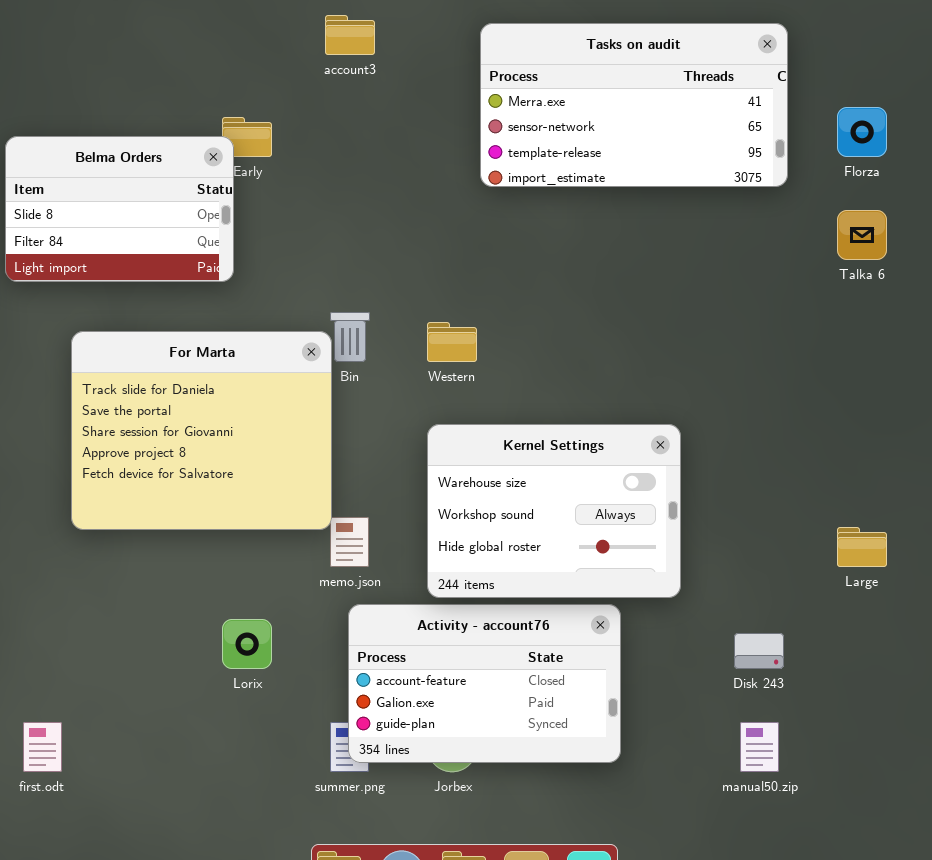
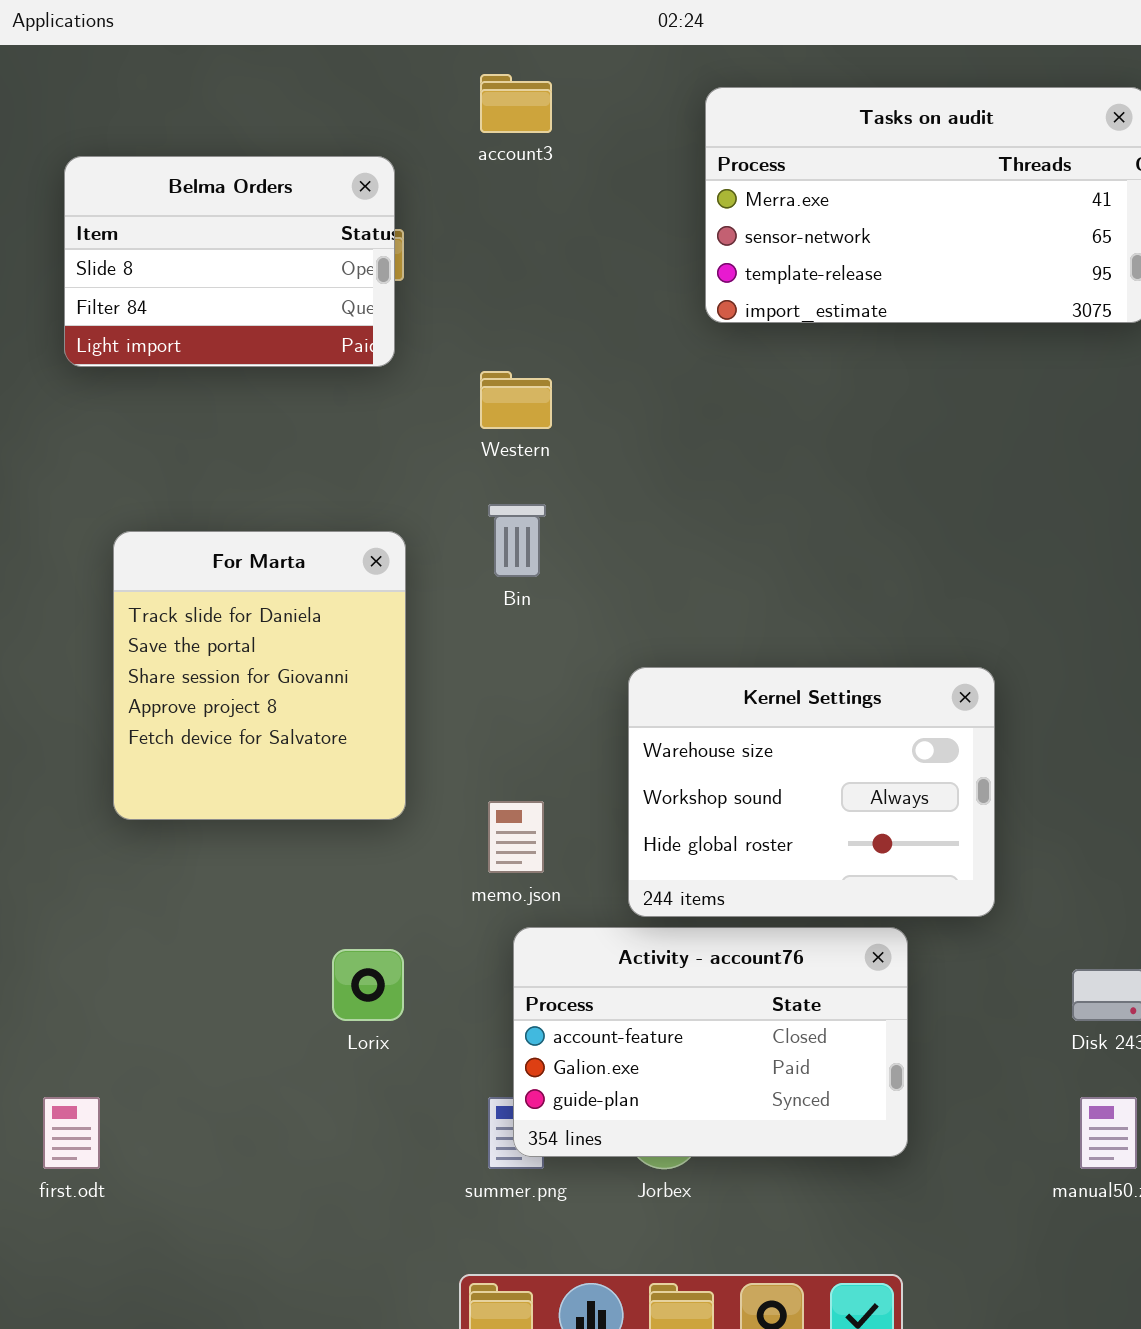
Belma Orders: [5,136,234,282] -> [64,156,395,367], moved
Western: [427,322,477,362] -> [480,371,552,429], moved
For Marta: [71,331,332,530] -> [113,531,406,820], resized

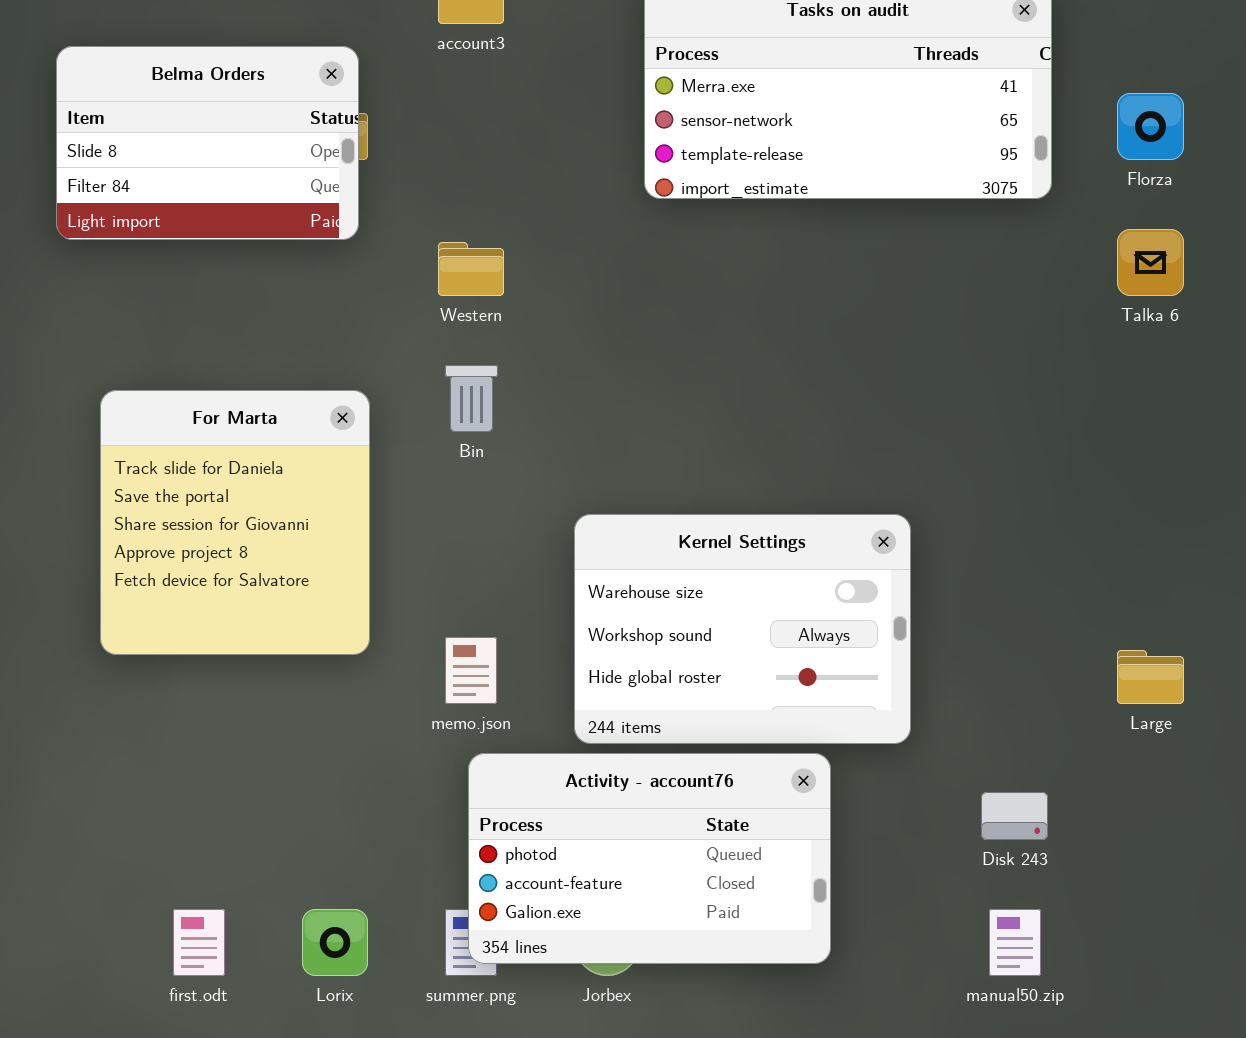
Activity - account76: [513,927,908,1157] -> [468,753,831,964], scrolled up 1 row
Lorix: [332,949,404,1021] -> [302,909,368,976], moved
first.odt: [43,1097,100,1169] -> [173,909,225,976], moved

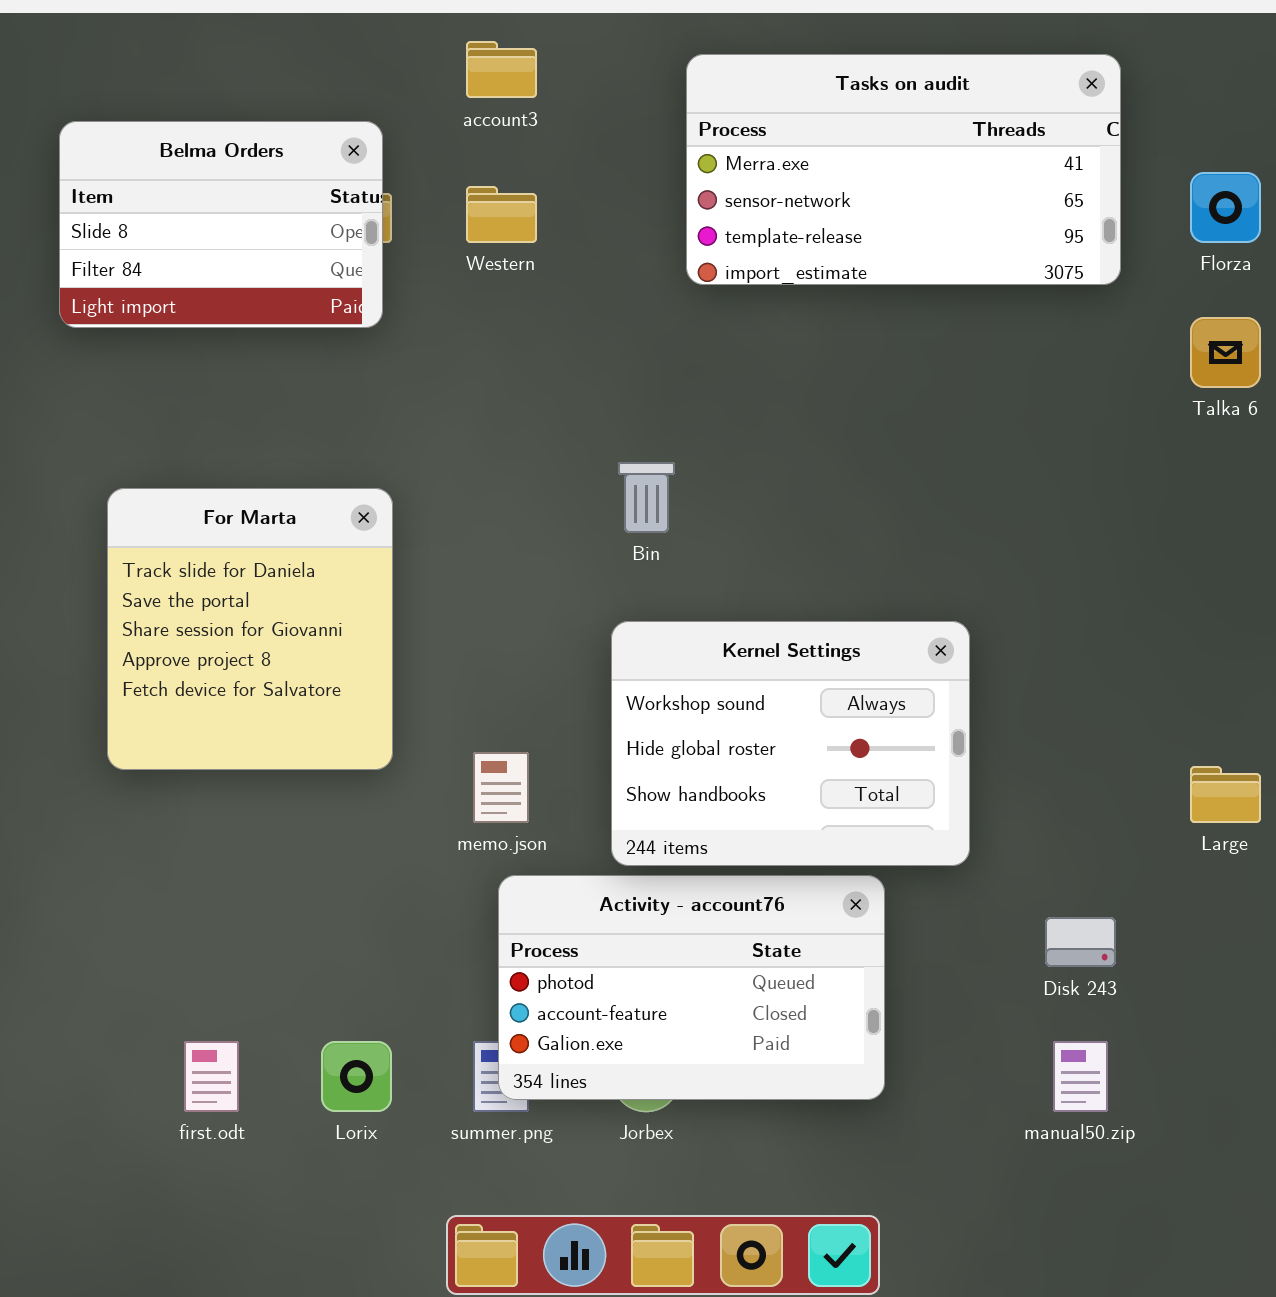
Western: [438,242,504,296] -> [466,186,537,243], moved
Bin: [445,365,498,432] -> [618,462,675,533], moved
Kernel Settings: [574,514,911,744] -> [611,621,970,866], scrolled down 1 row

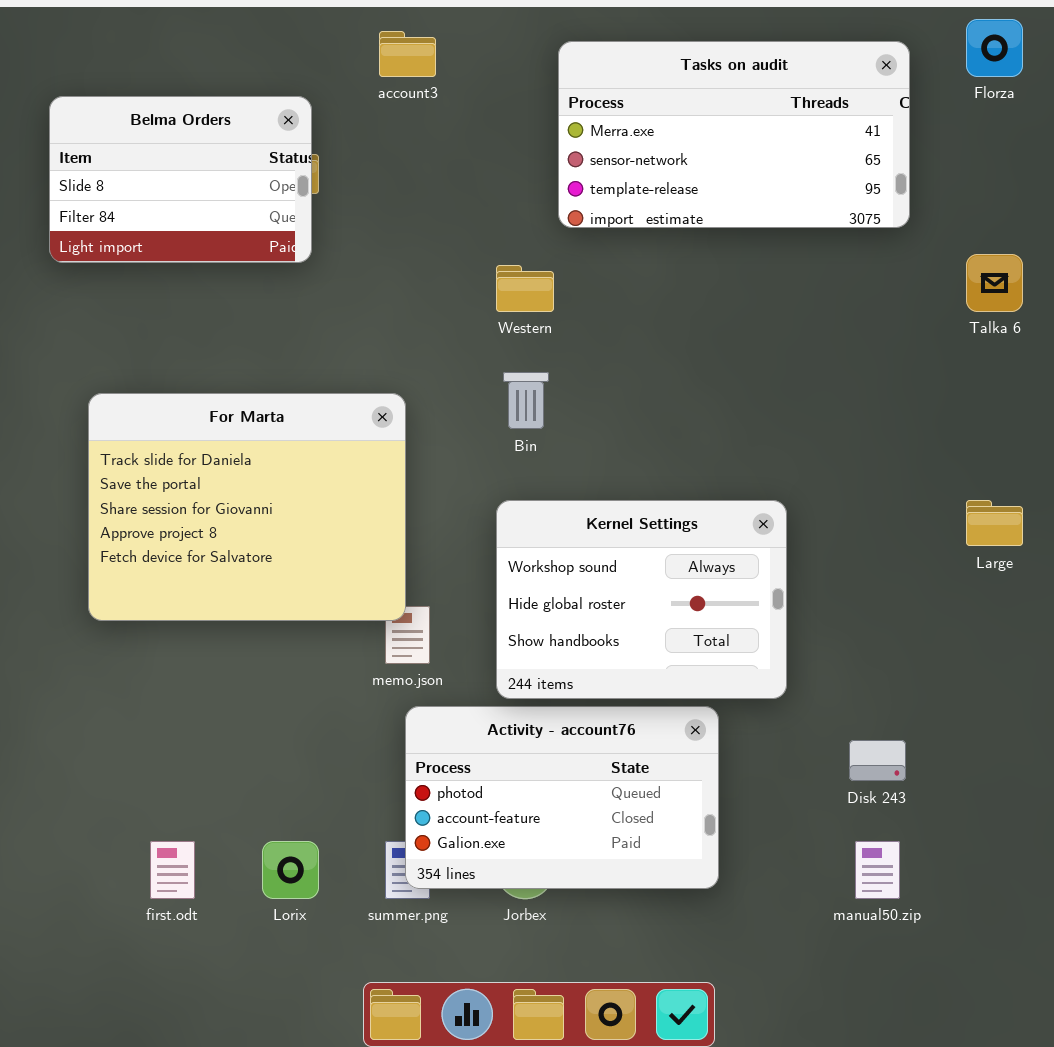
Florza: [1190,172,1261,243] -> [966,19,1023,77], moved
Western: [466,186,537,243] -> [496,265,554,312], moved
For Marta: [107,488,393,770] -> [88,393,406,621], resized
Large: [1190,766,1261,823] -> [966,500,1023,546], moved

